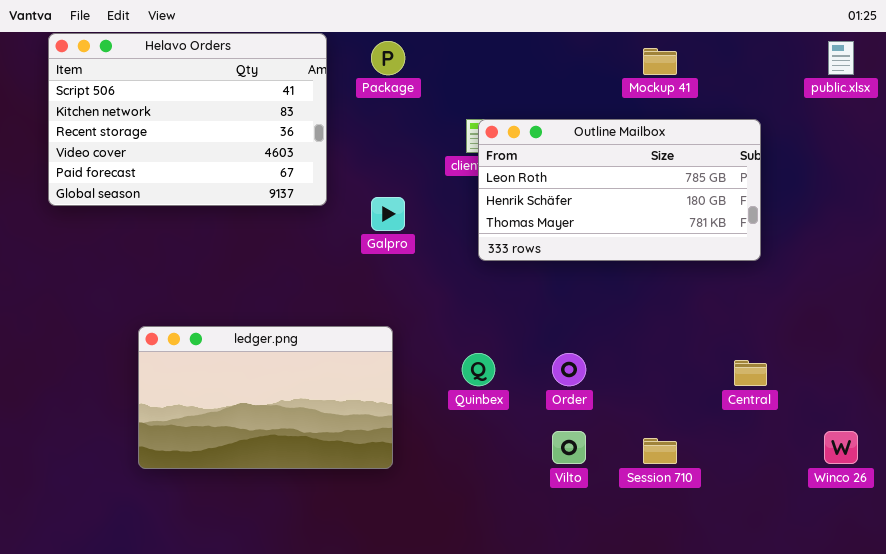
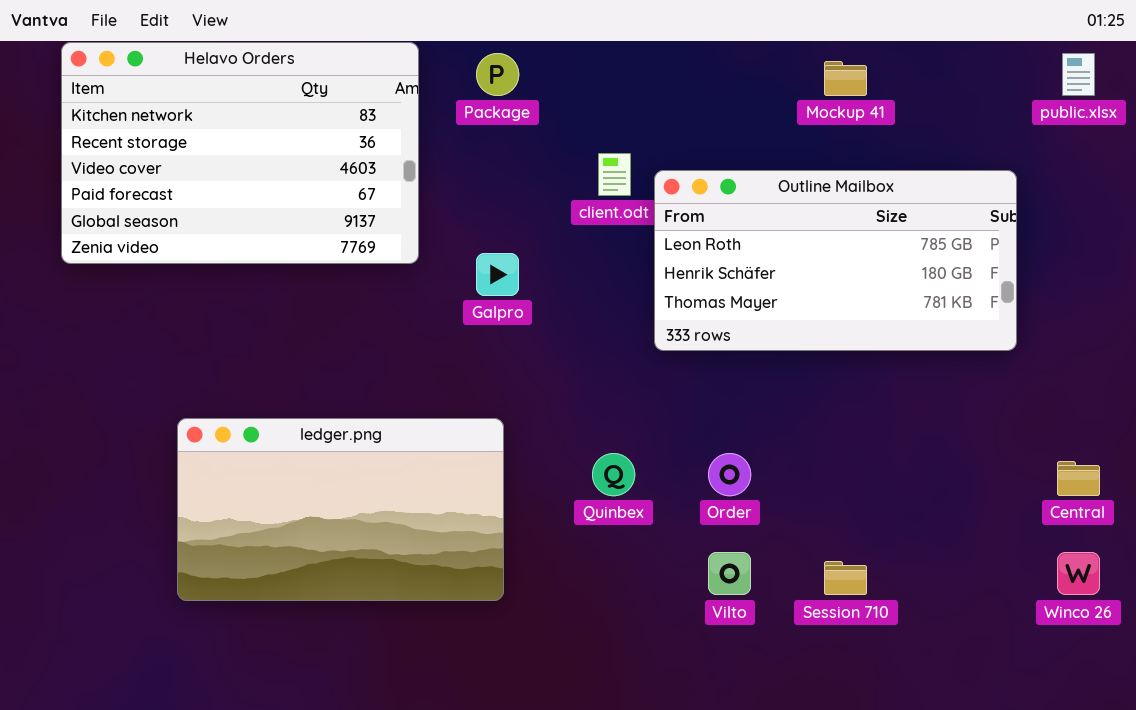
Helavo Orders: [48,33,327,206] -> [61,42,419,264], scrolled down 1 row
Outline Mailbox: [478,119,761,261] -> [654,170,1017,351], moved
Central: [734,360,767,386] -> [1057,461,1100,496], moved

